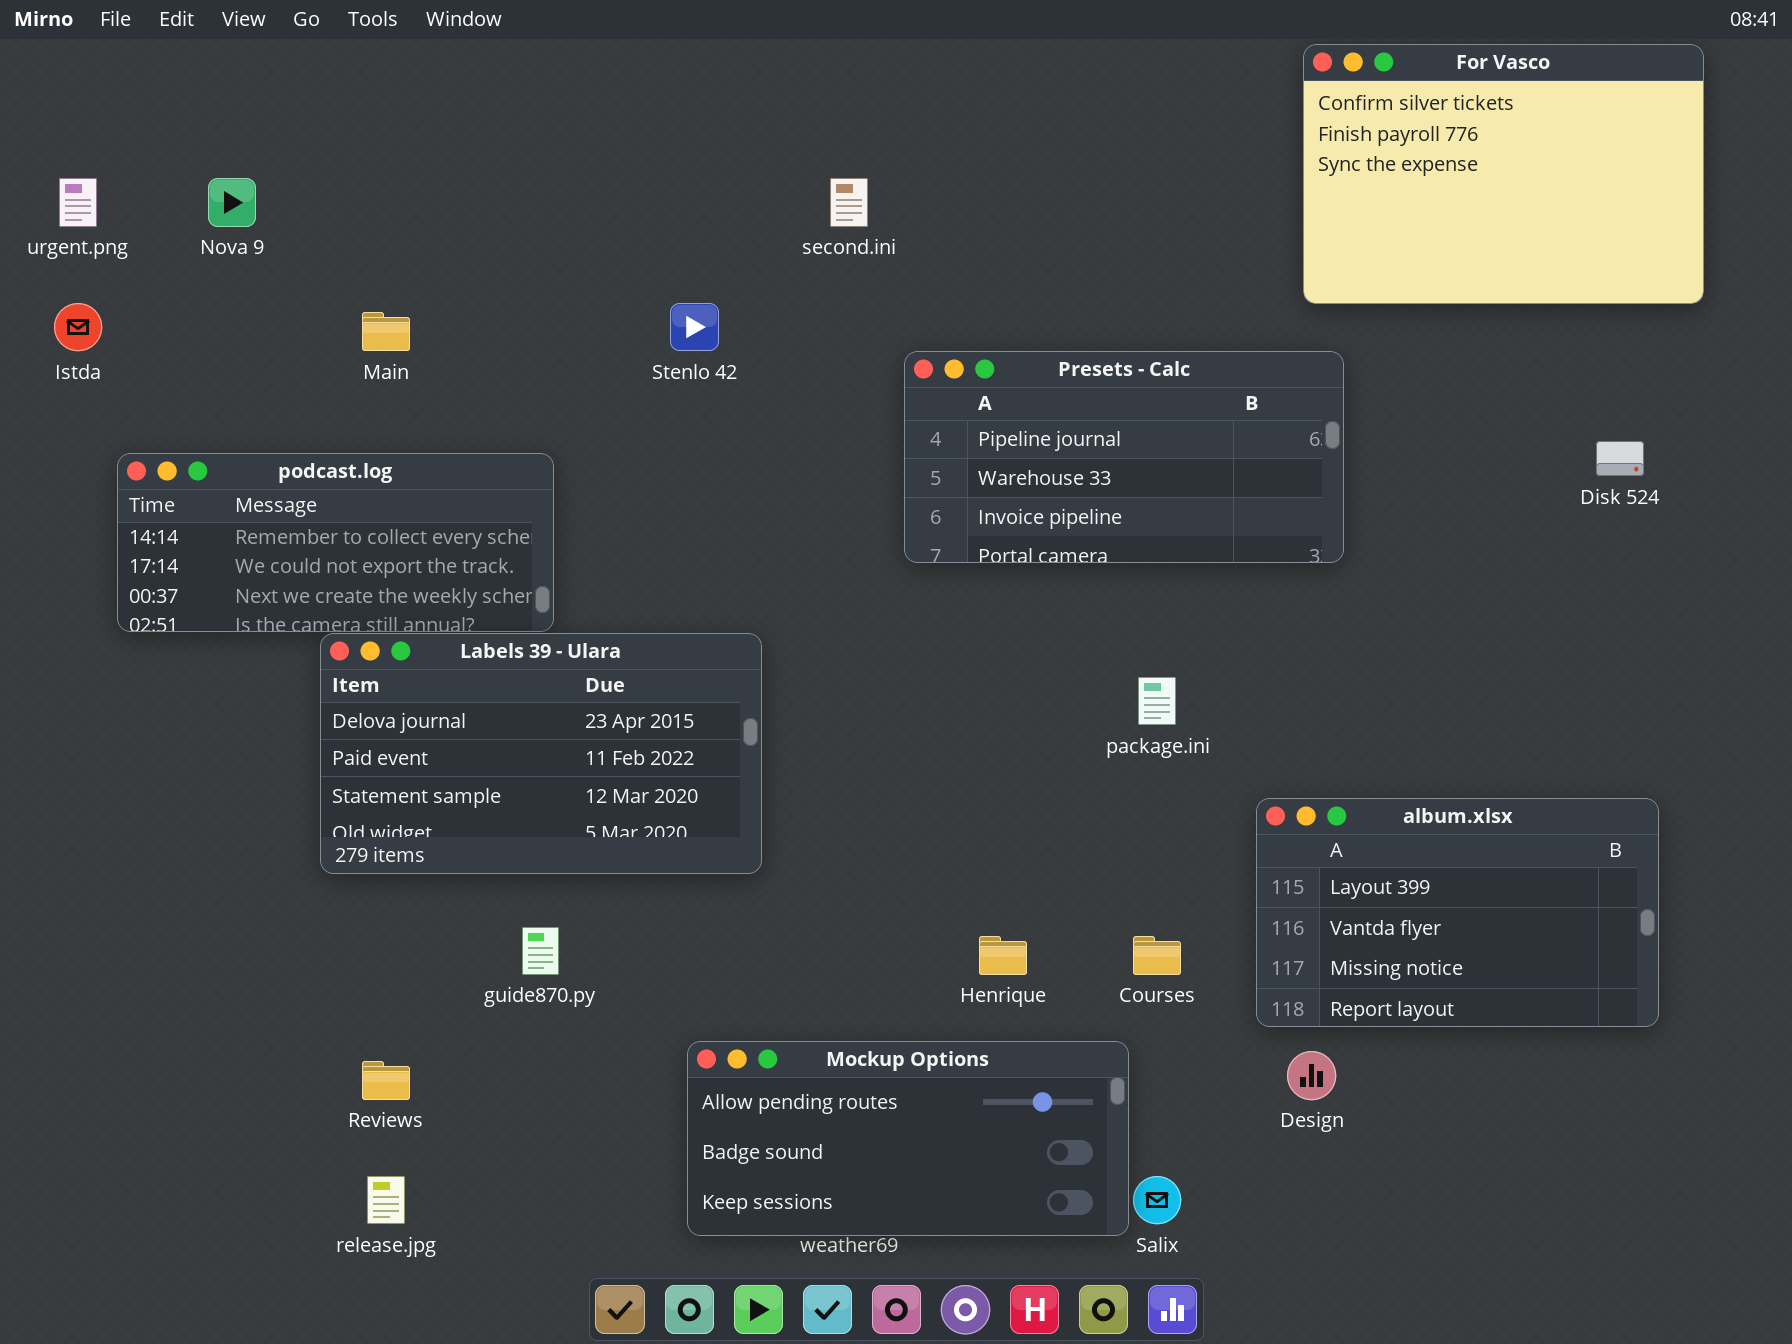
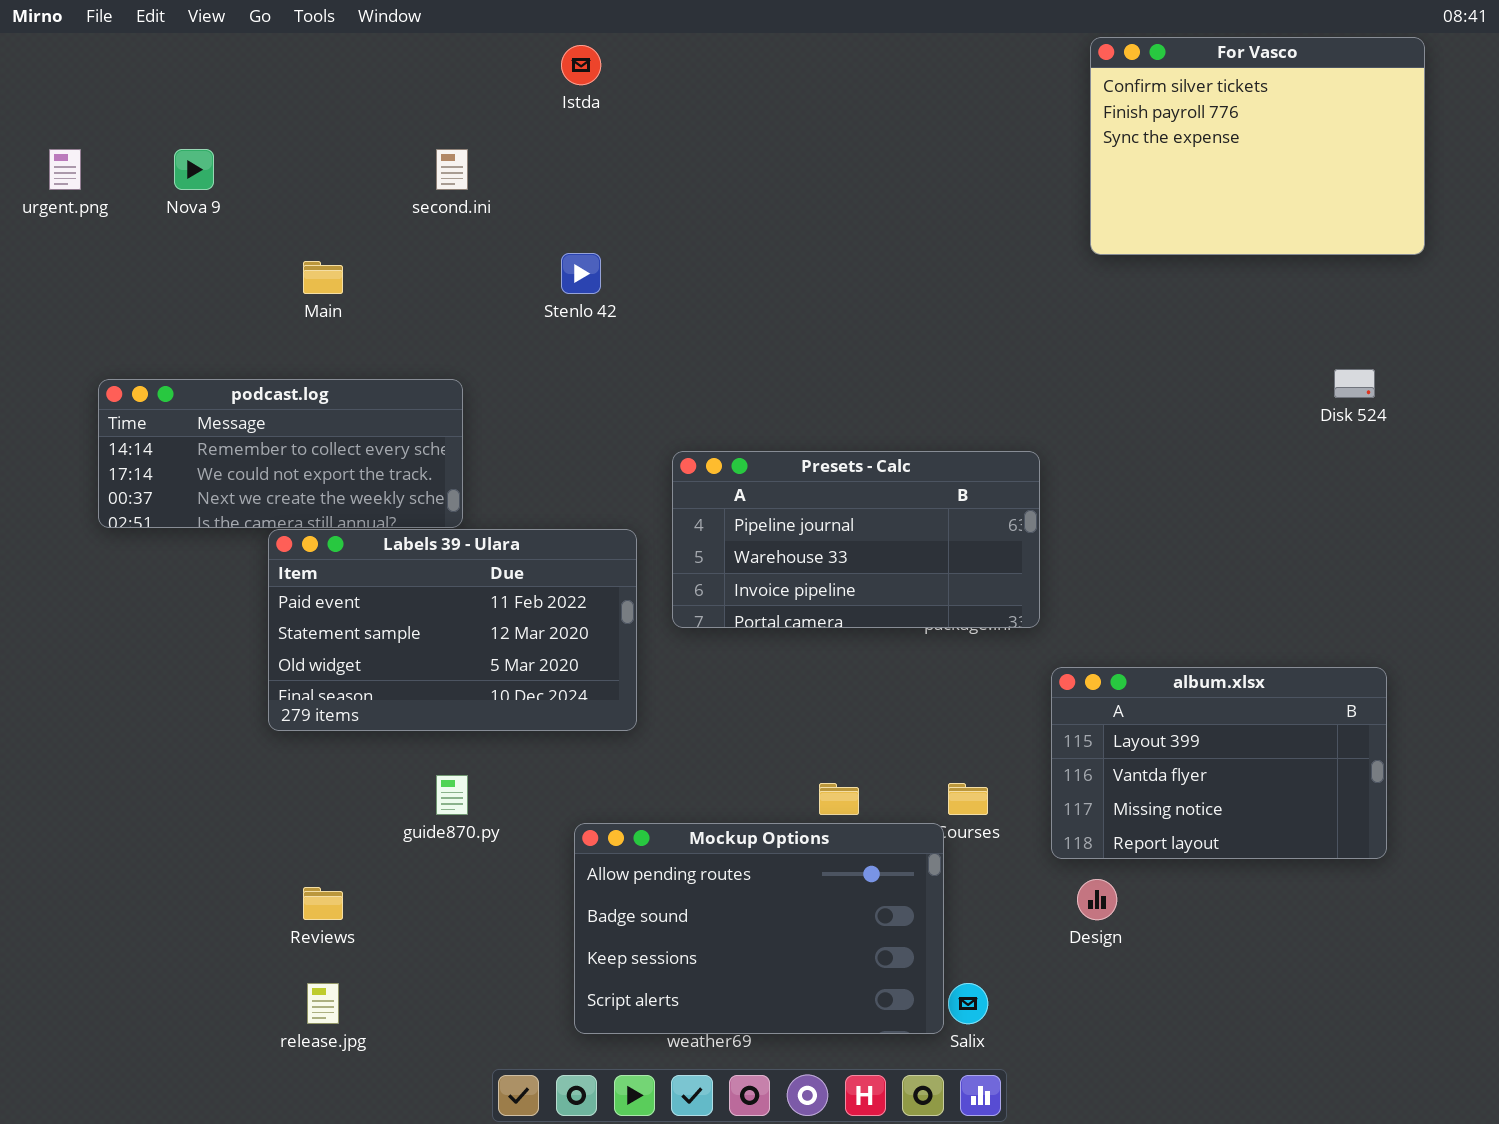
second.ini: [830,178,868,227] -> [436,149,468,190], moved
Istda: [54,303,102,351] -> [561,45,601,85], moved
Presets - Calc: [904,351,1344,563] -> [672,451,1040,628], moved
Labels 39 - Ulara: [320,633,762,874] -> [268,529,637,731], scrolled down 1 row
Mockup Options: [687,1041,1129,1236] -> [574,823,944,1034], resized

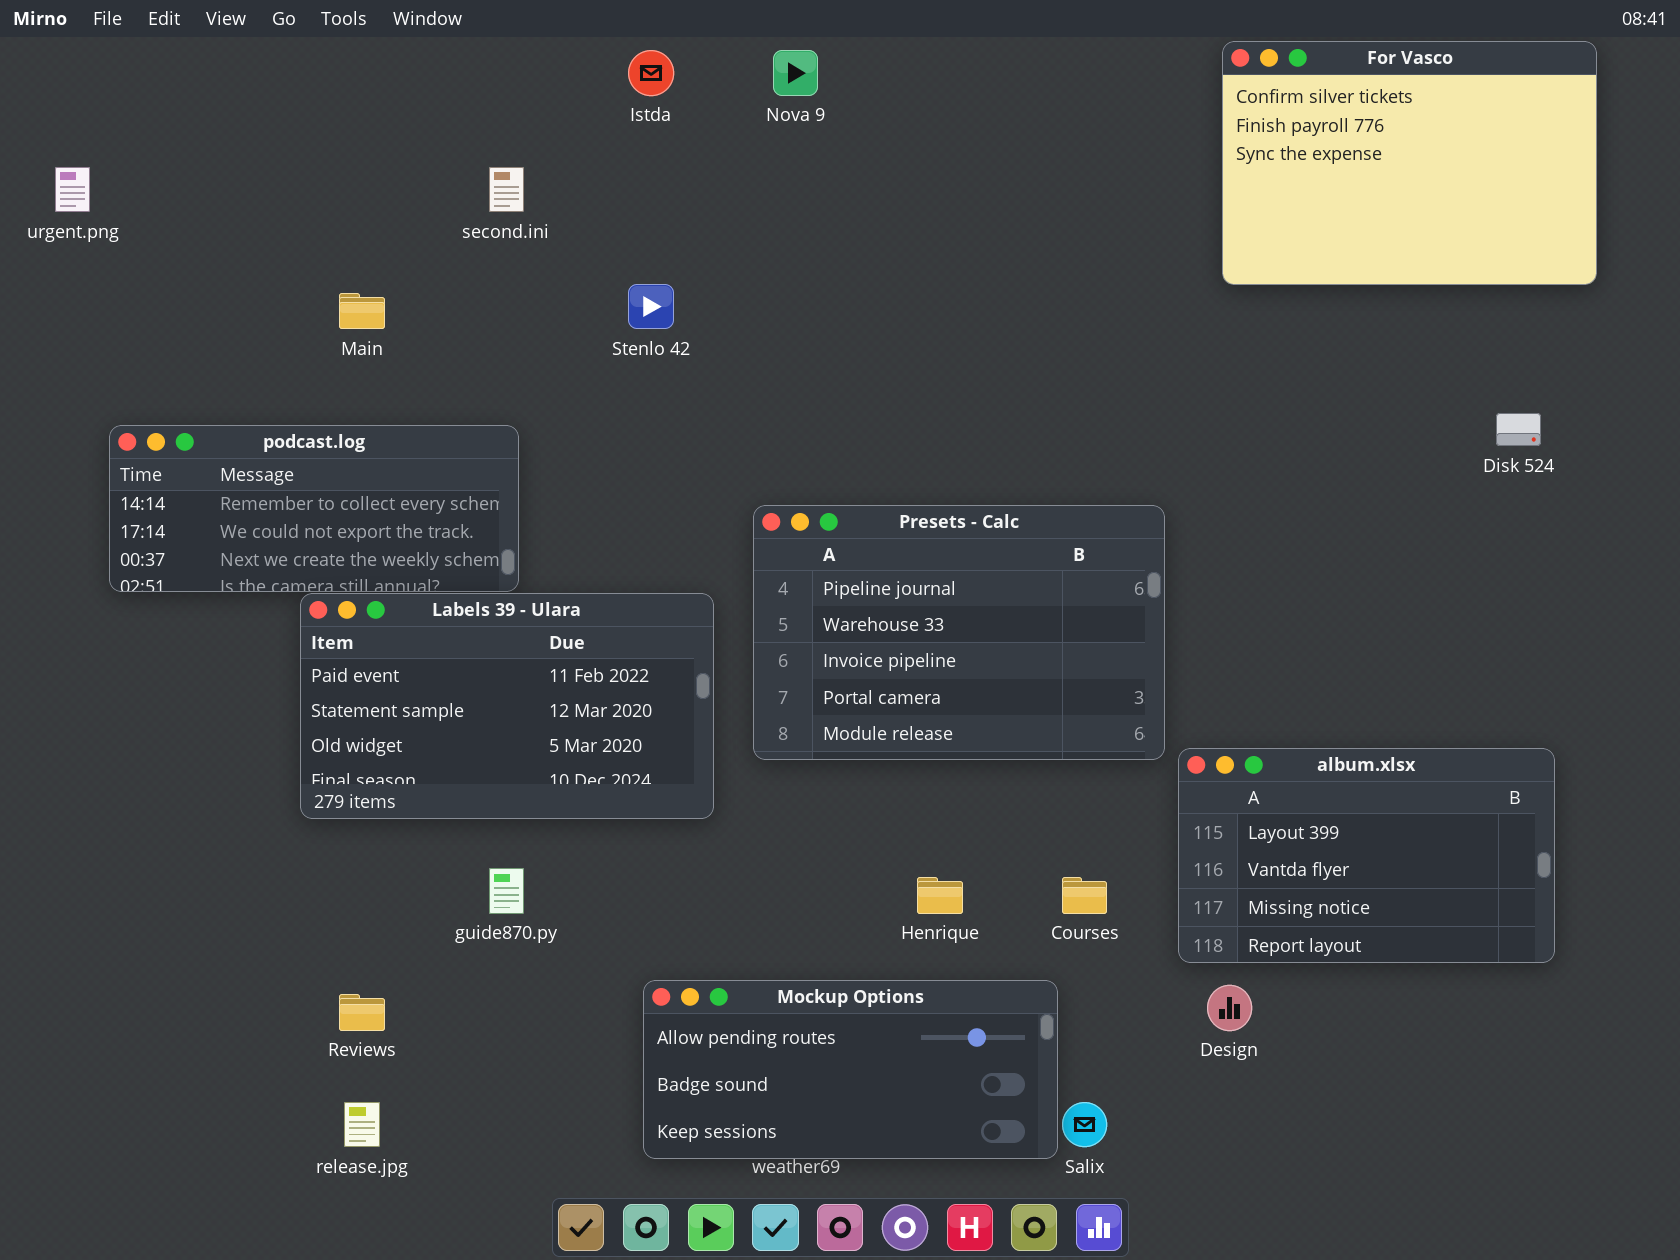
Nova 9: [174,149,214,190] -> [773,50,818,96], moved
Presets - Calc: [672,451,1040,628] -> [753,505,1165,760], resized
Mockup Options: [574,823,944,1034] -> [643,980,1058,1159], resized

